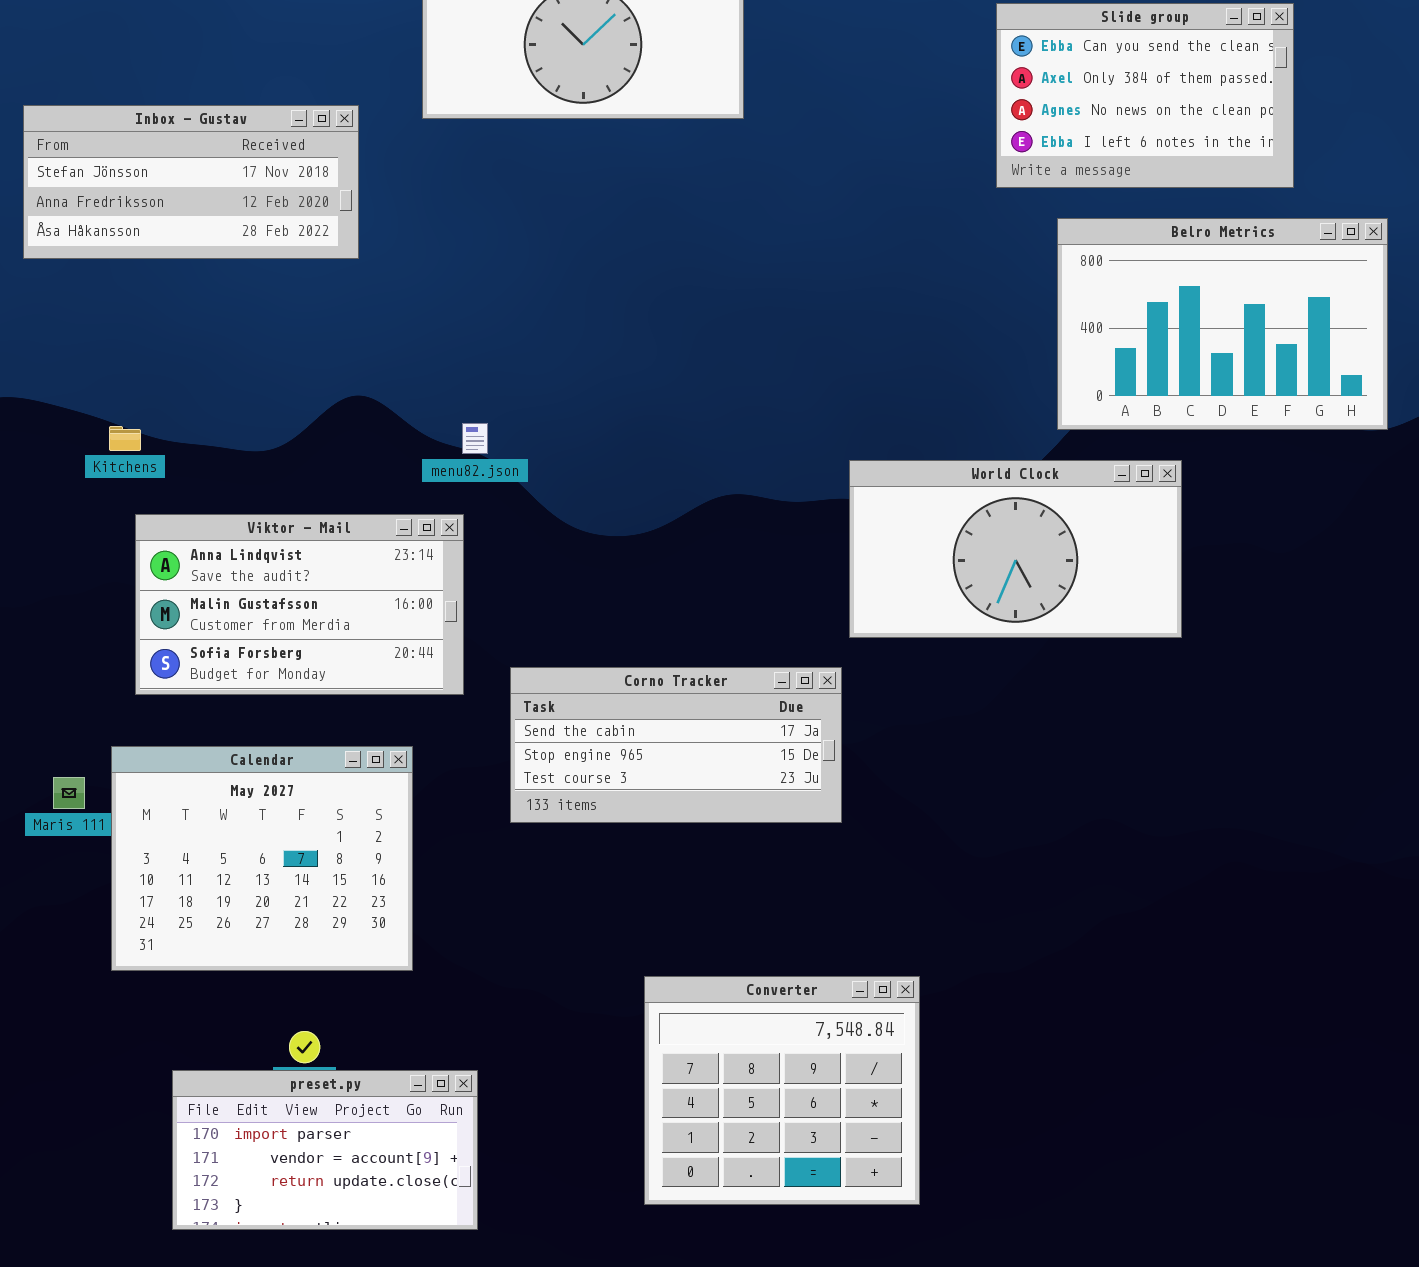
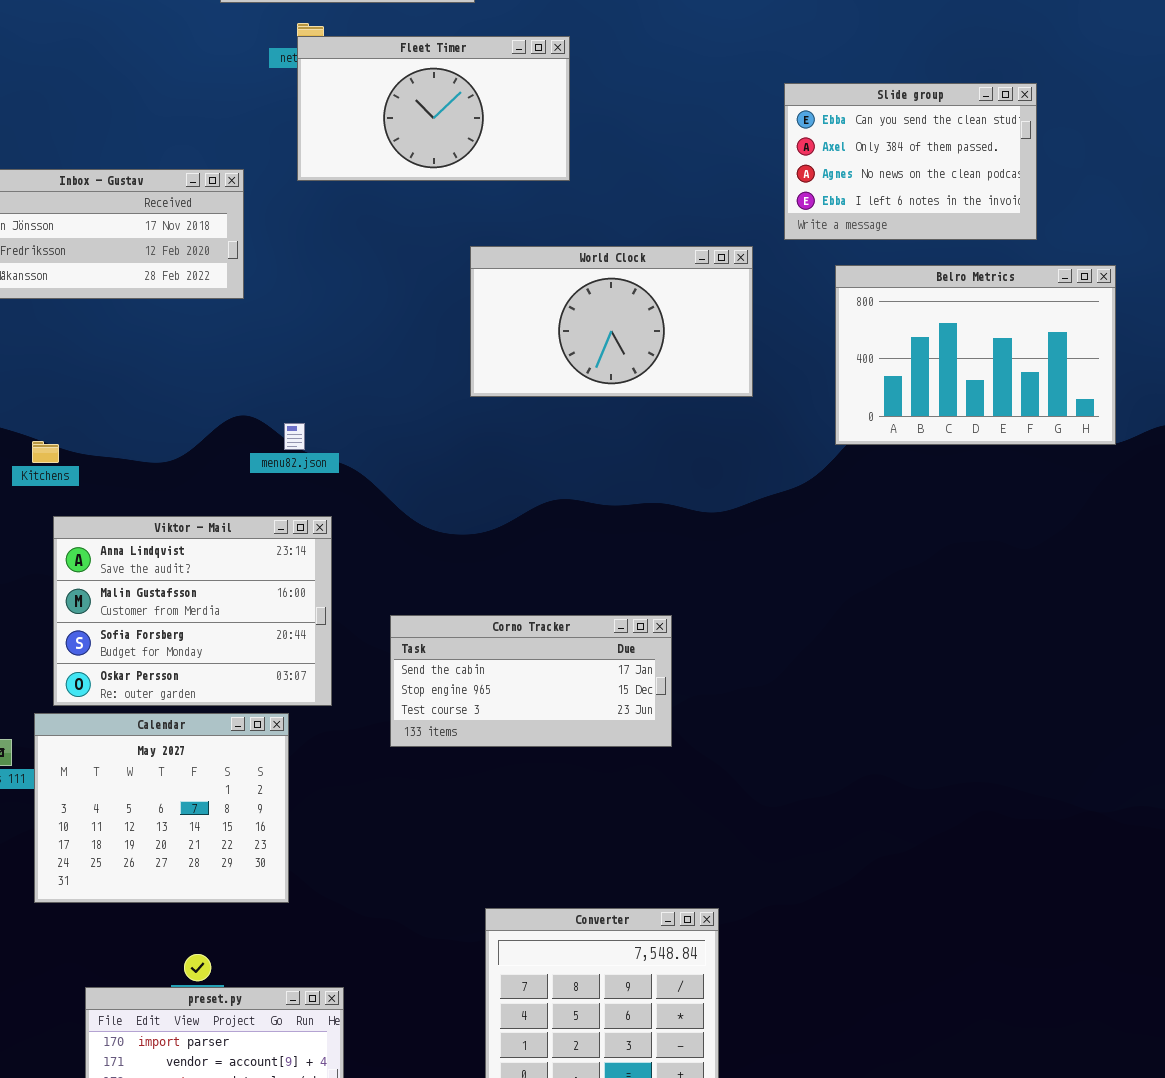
menu82.json: [462,423,488,454] -> [284,423,305,450], moved
World Clock: [849,460,1182,638] -> [470,246,753,397], moved
Viktor - Mail: [135,514,464,695] -> [53,516,332,706], resized
Corno Tracker: [510,667,842,823] -> [390,615,672,747], moved

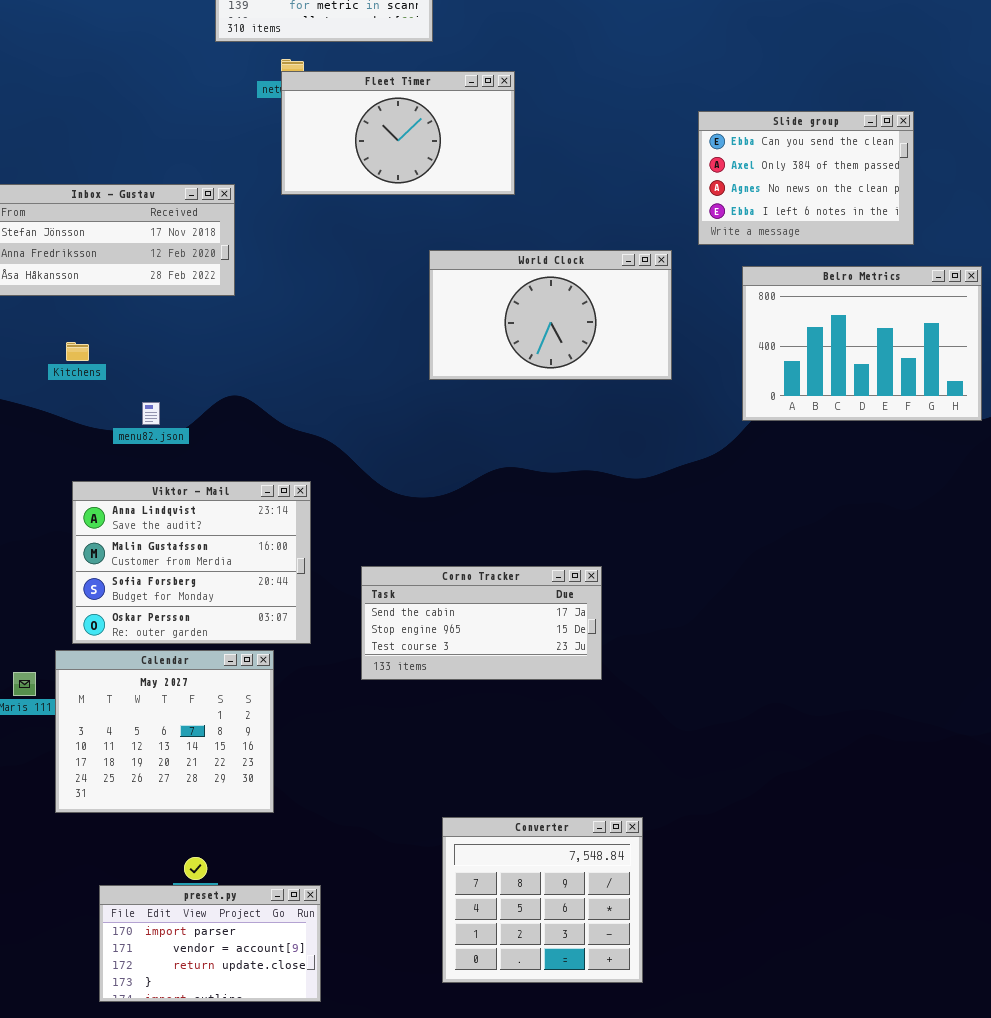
menu82.json: [284,423,305,450] -> [142,402,160,425], moved
Kitchens: [32,441,59,463] -> [66,342,89,361], moved

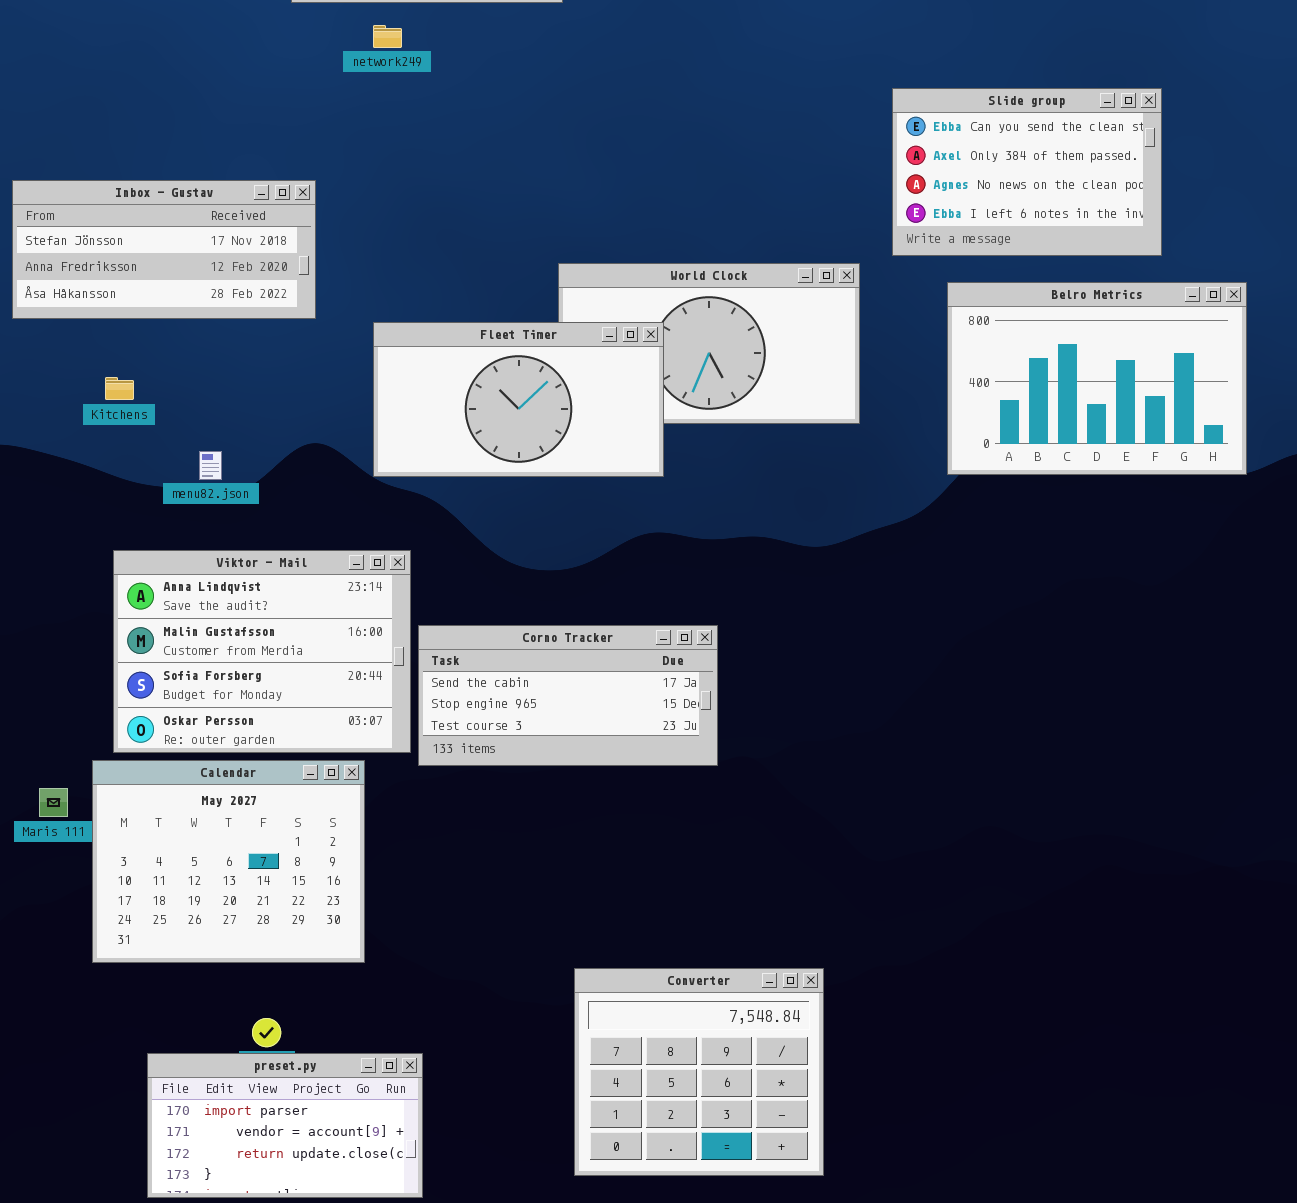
Fleet Timer: [281,71,515,195] -> [373,322,664,477], moved
Corno Tracker: [361,566,602,680] -> [418,625,718,766], moved

